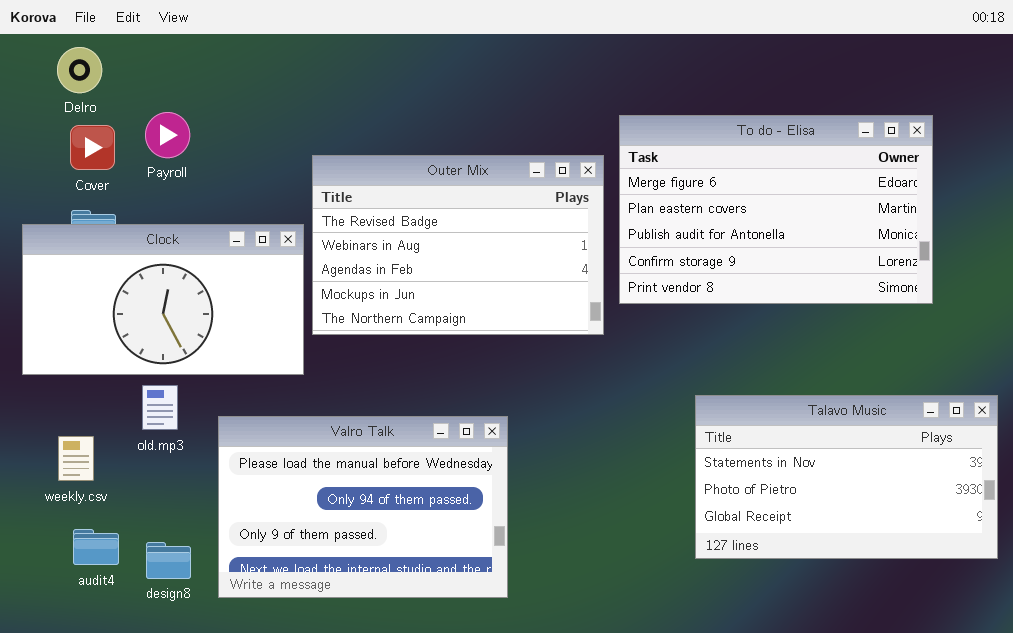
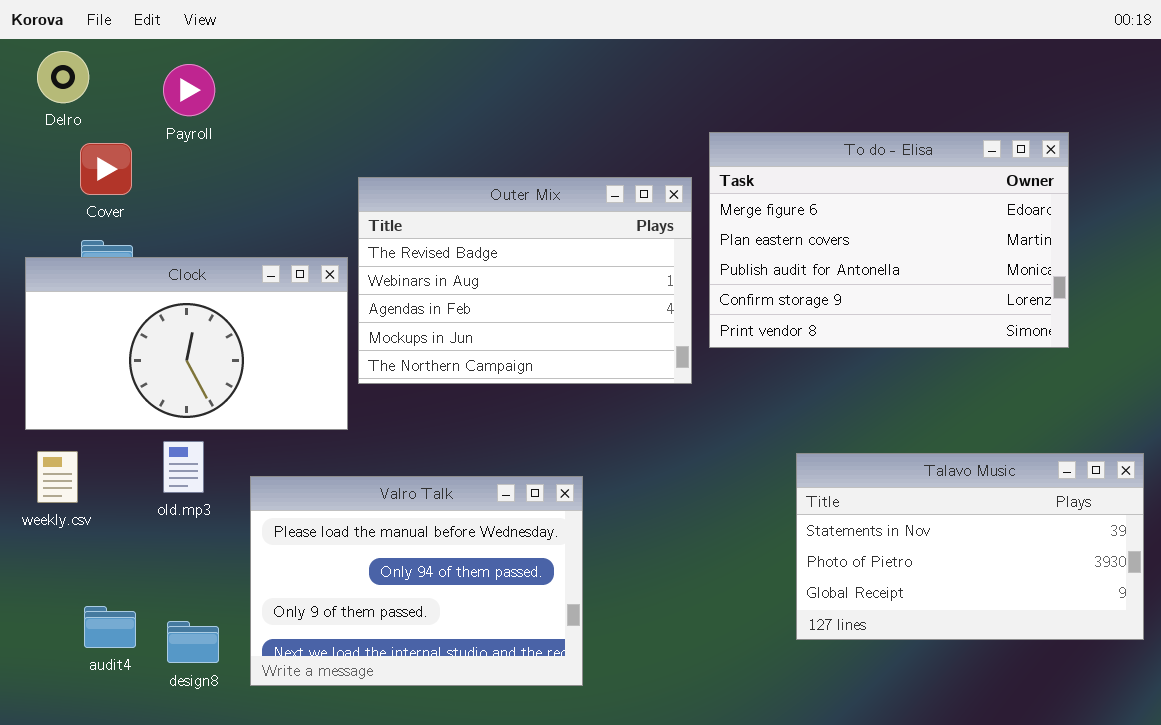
Delro: [57,47,102,93] -> [37,51,89,103], moved
Payroll: [145,112,190,158] -> [163,64,215,116], moved
weekly.csv: [58,436,94,481] -> [37,451,78,503], moved

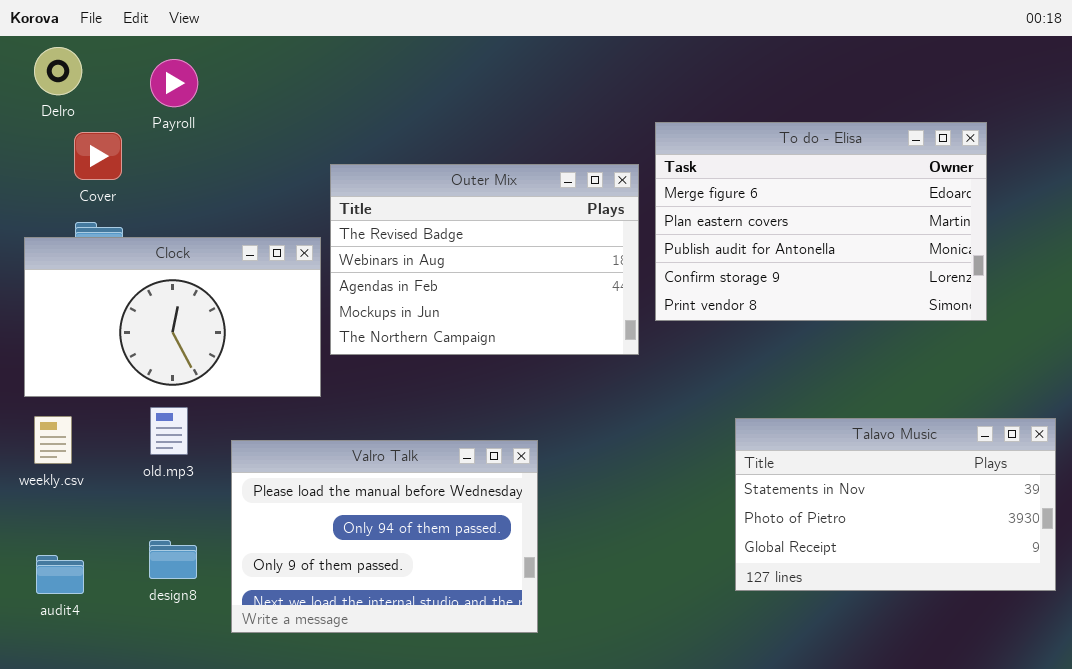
audit4: [84,606,136,648] -> [36,555,84,594], moved
design8: [167,621,219,663] -> [149,540,197,579], moved

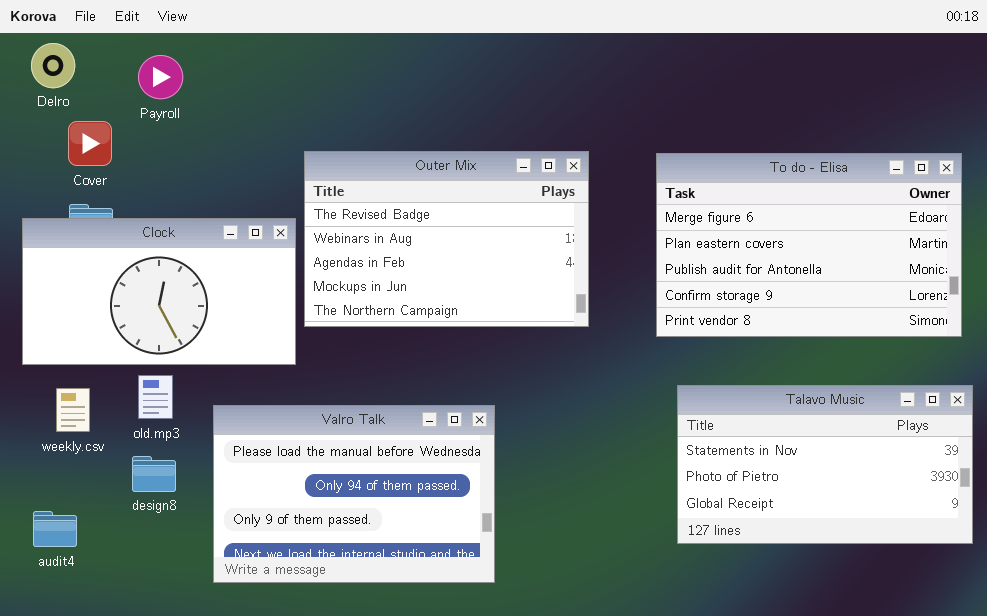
To do - Elisa: [655,122,987,321] -> [656,153,962,337], moved
weekly.csv: [34,416,72,464] -> [56,388,90,432], moved
design8: [149,540,197,579] -> [132,456,176,492], moved

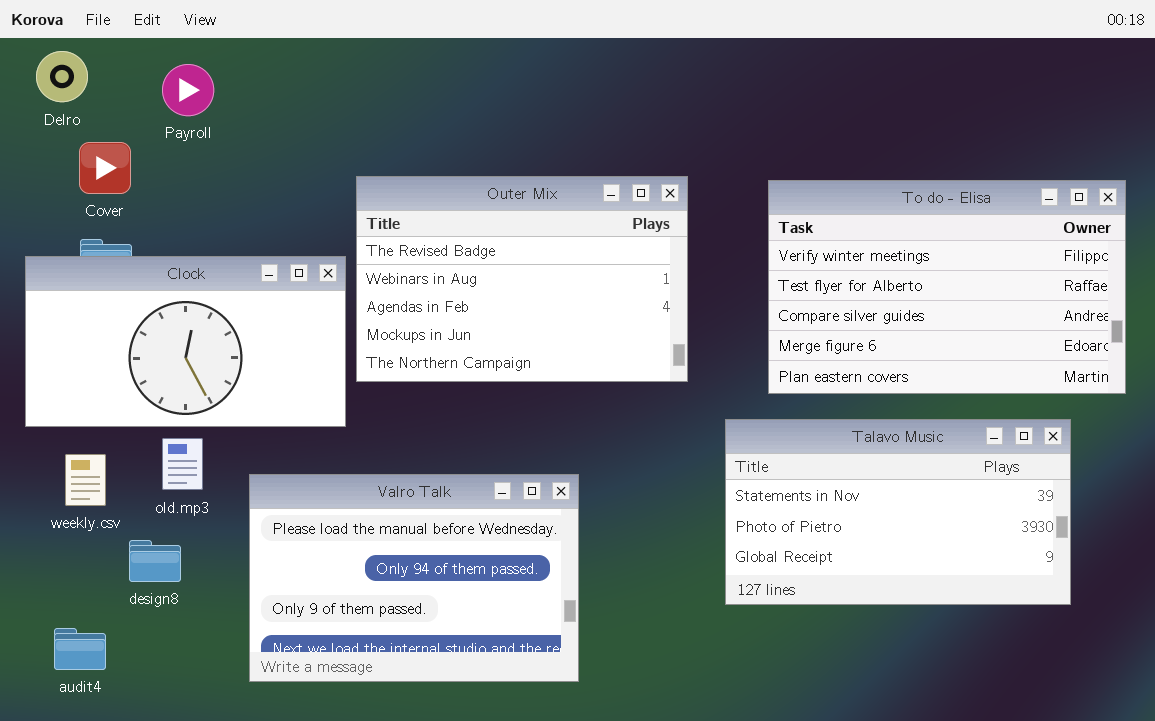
To do - Elisa: [656,153,962,337] -> [768,180,1126,394], scrolled up 3 rows
Talavo Music: [677,385,973,544] -> [725,419,1071,605], moved
design8: [132,456,176,492] -> [129,540,181,582], moved
audit4: [33,511,77,547] -> [54,628,106,670], moved

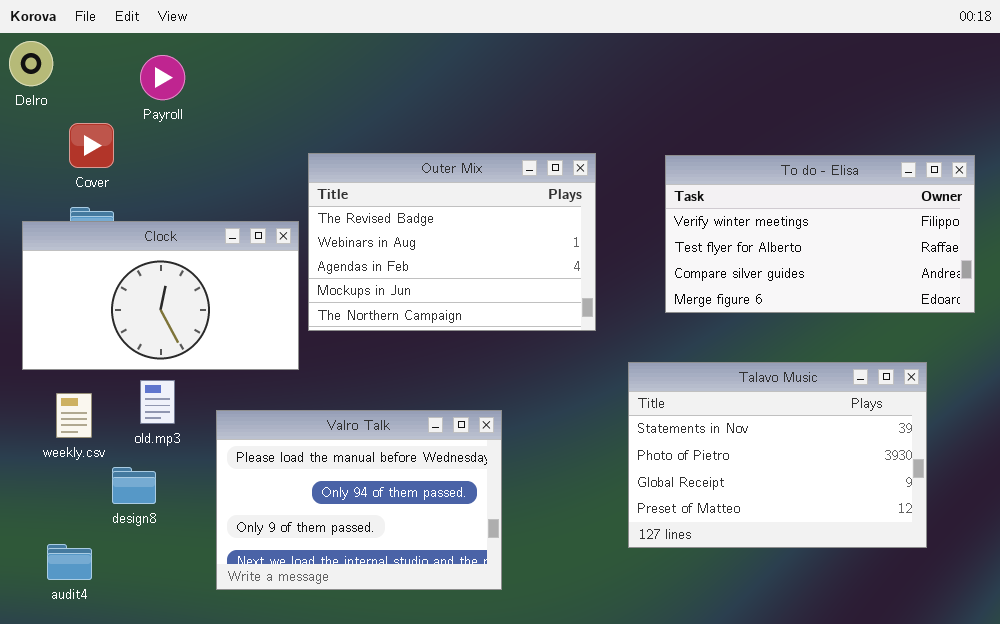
Delro: [36,51,88,102] -> [9,41,53,86], moved
To do - Elisa: [768,180,1126,394] -> [665,155,975,313], resized
Talavo Music: [725,419,1071,605] -> [628,362,927,548], resized

